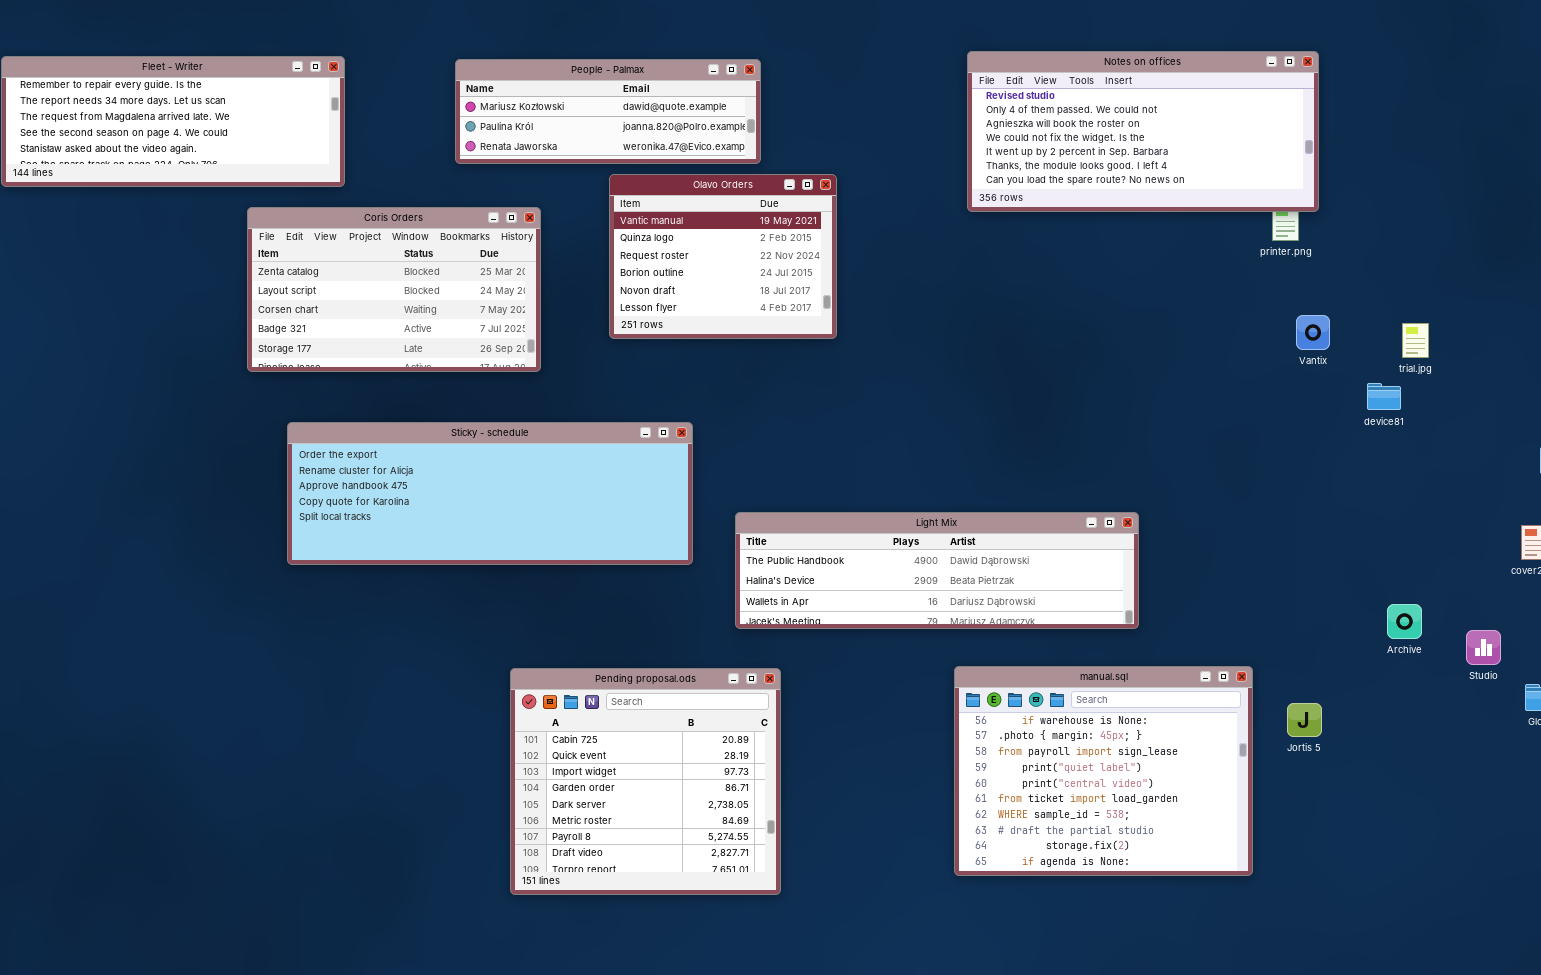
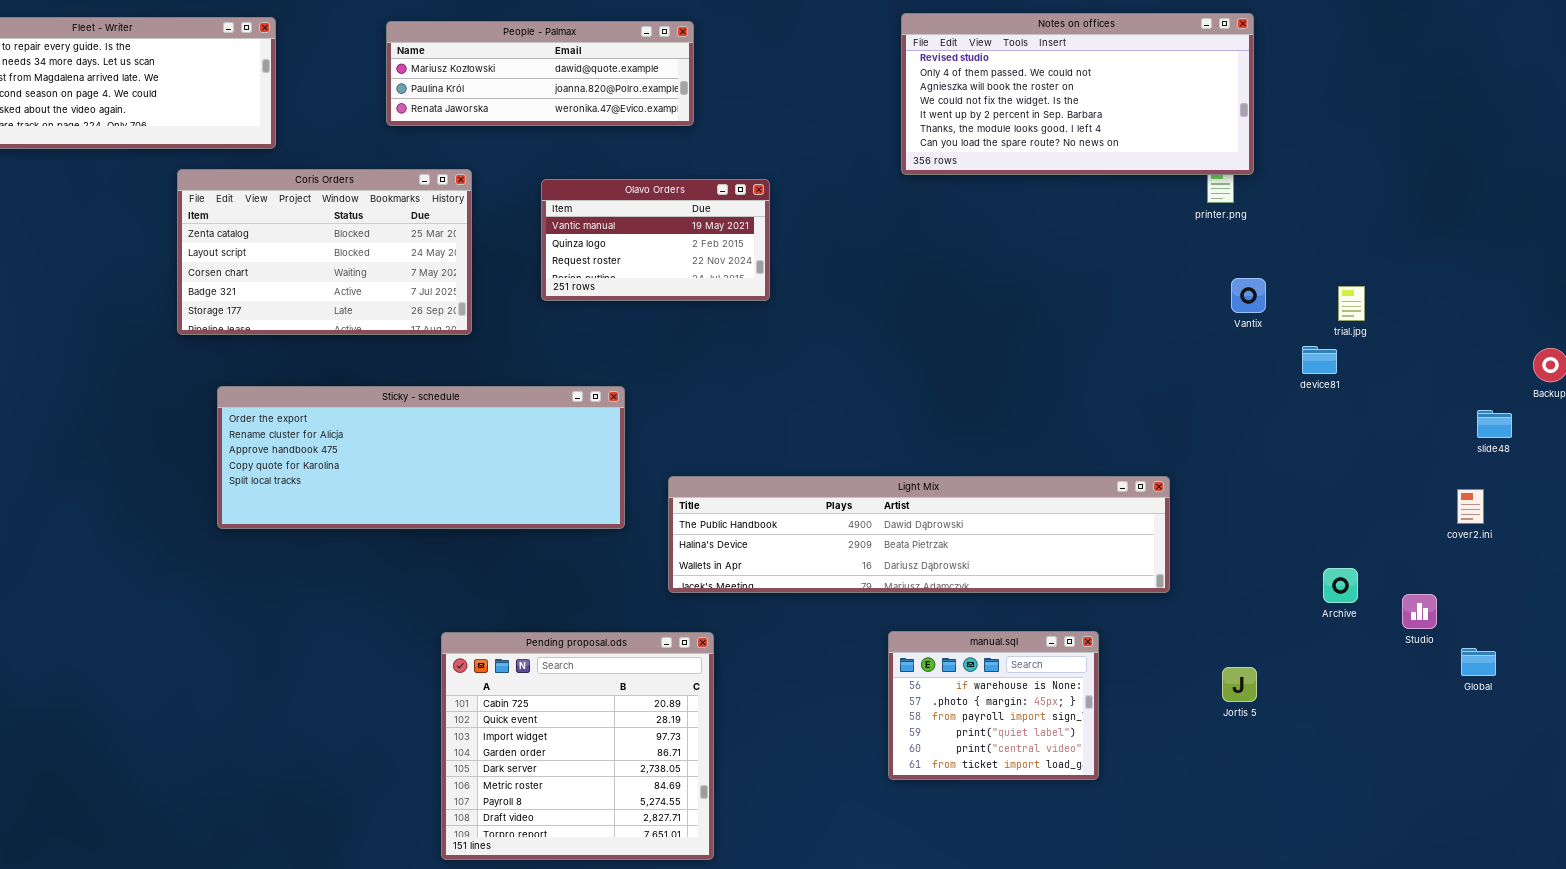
Olavo Orders: [609,174,837,339] -> [541,179,770,301], resized
Light Mix: [735,512,1139,629] -> [668,476,1170,593], resized
manual.sql: [954,666,1253,876] -> [888,631,1099,780], resized

